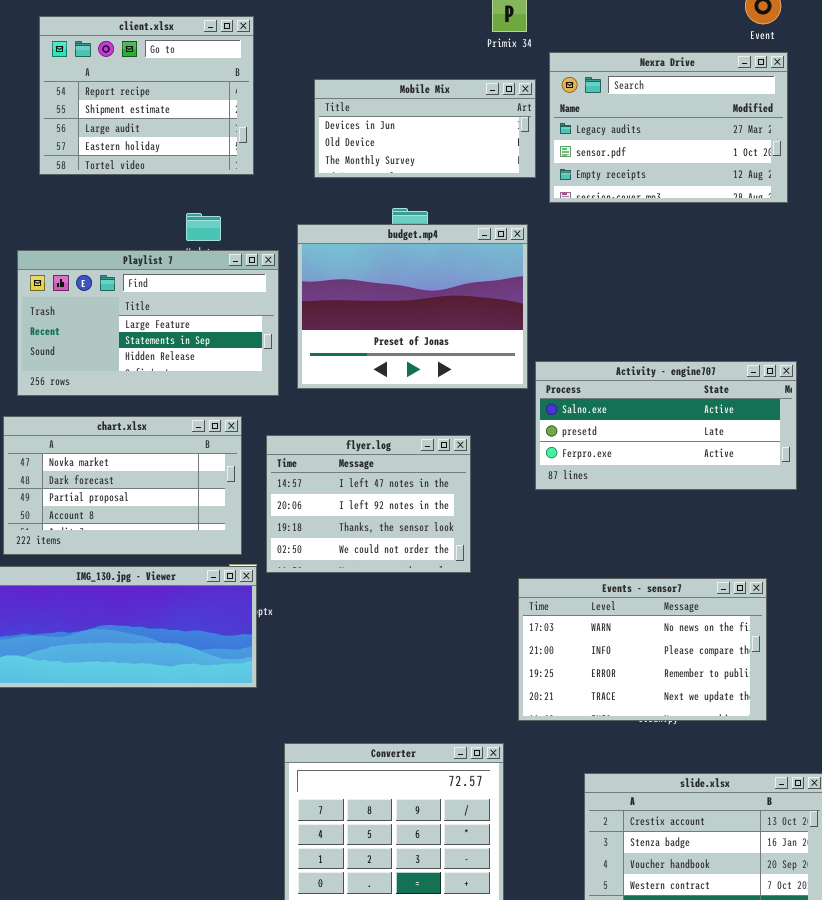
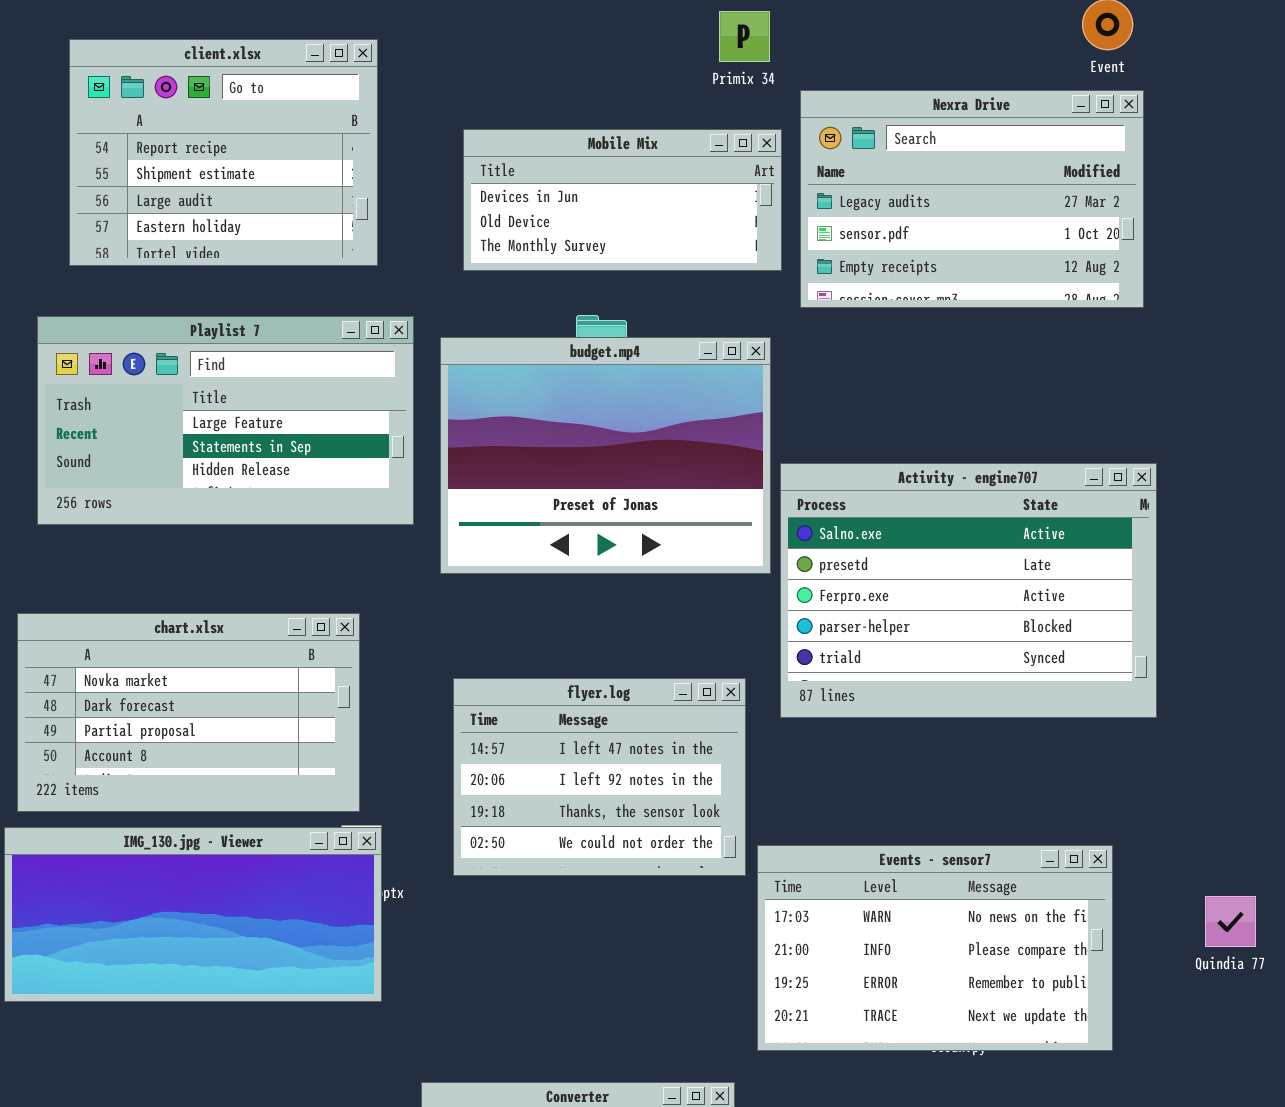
Playlist 7: [17,250,279,396] -> [37,316,414,525], moved
Activity - engine707: [535,361,797,490] -> [780,463,1157,718], resized
flyer.log: [266,435,471,573] -> [453,678,746,876], moved

